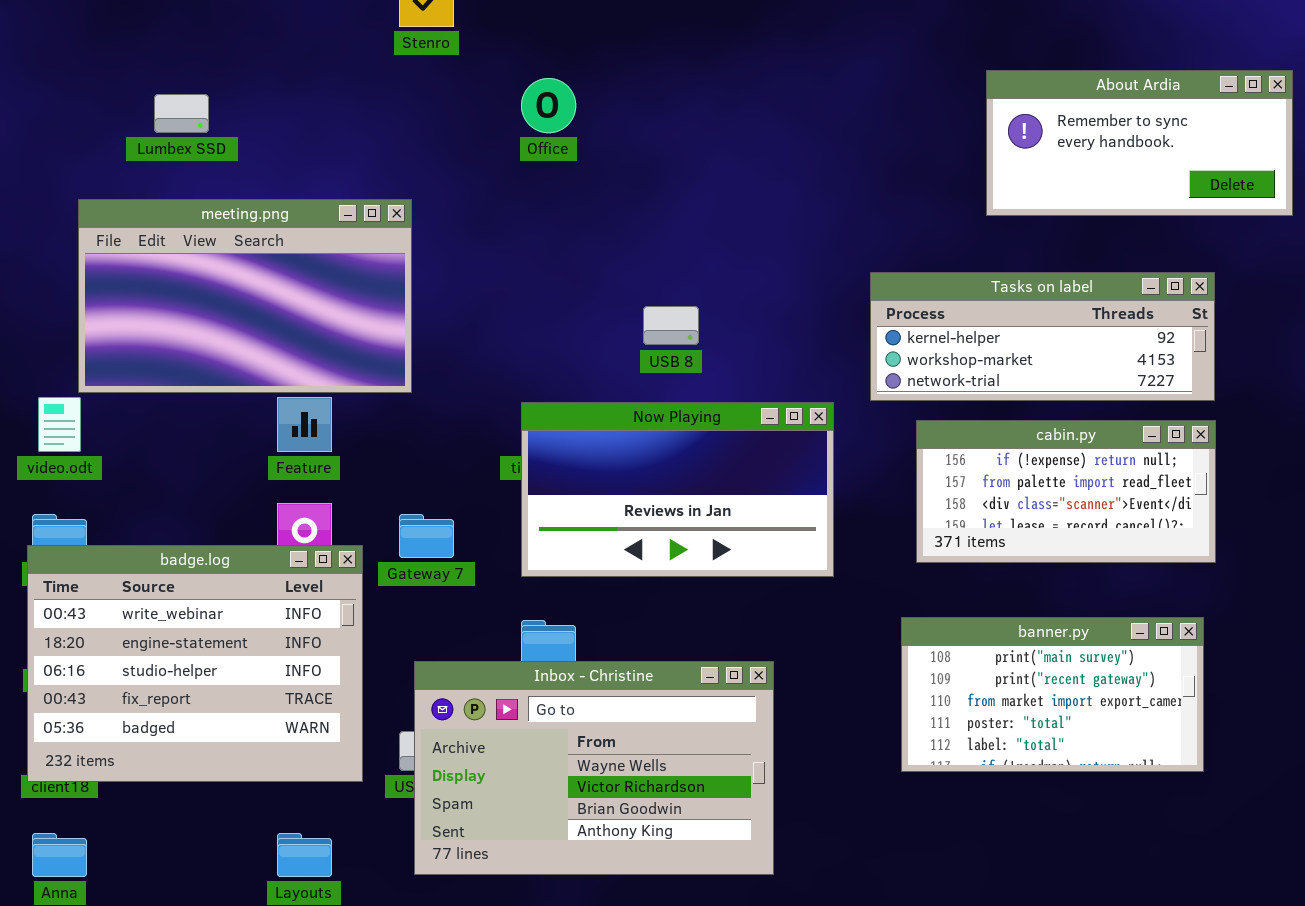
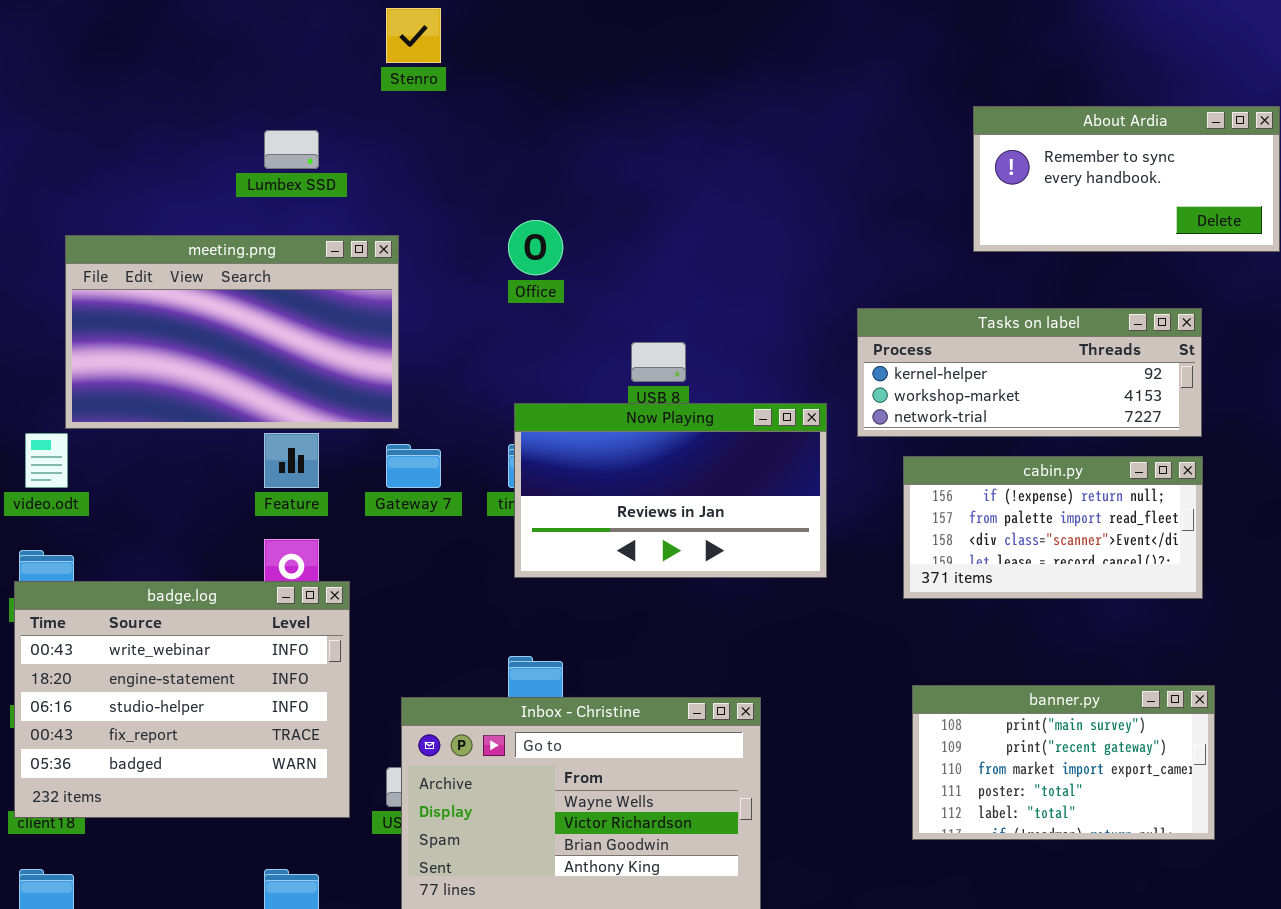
Office: [521,78,576,133] -> [508,220,563,275], moved
Lumbex SSD: [154,94,209,133] -> [264,130,319,169], moved
Now Playing: [521,402,834,577] -> [514,403,827,578], moved
Gateway 7: [399,514,454,558] -> [386,444,441,488], moved
banner.py: [901,617,1204,772] -> [912,685,1215,840], moved

